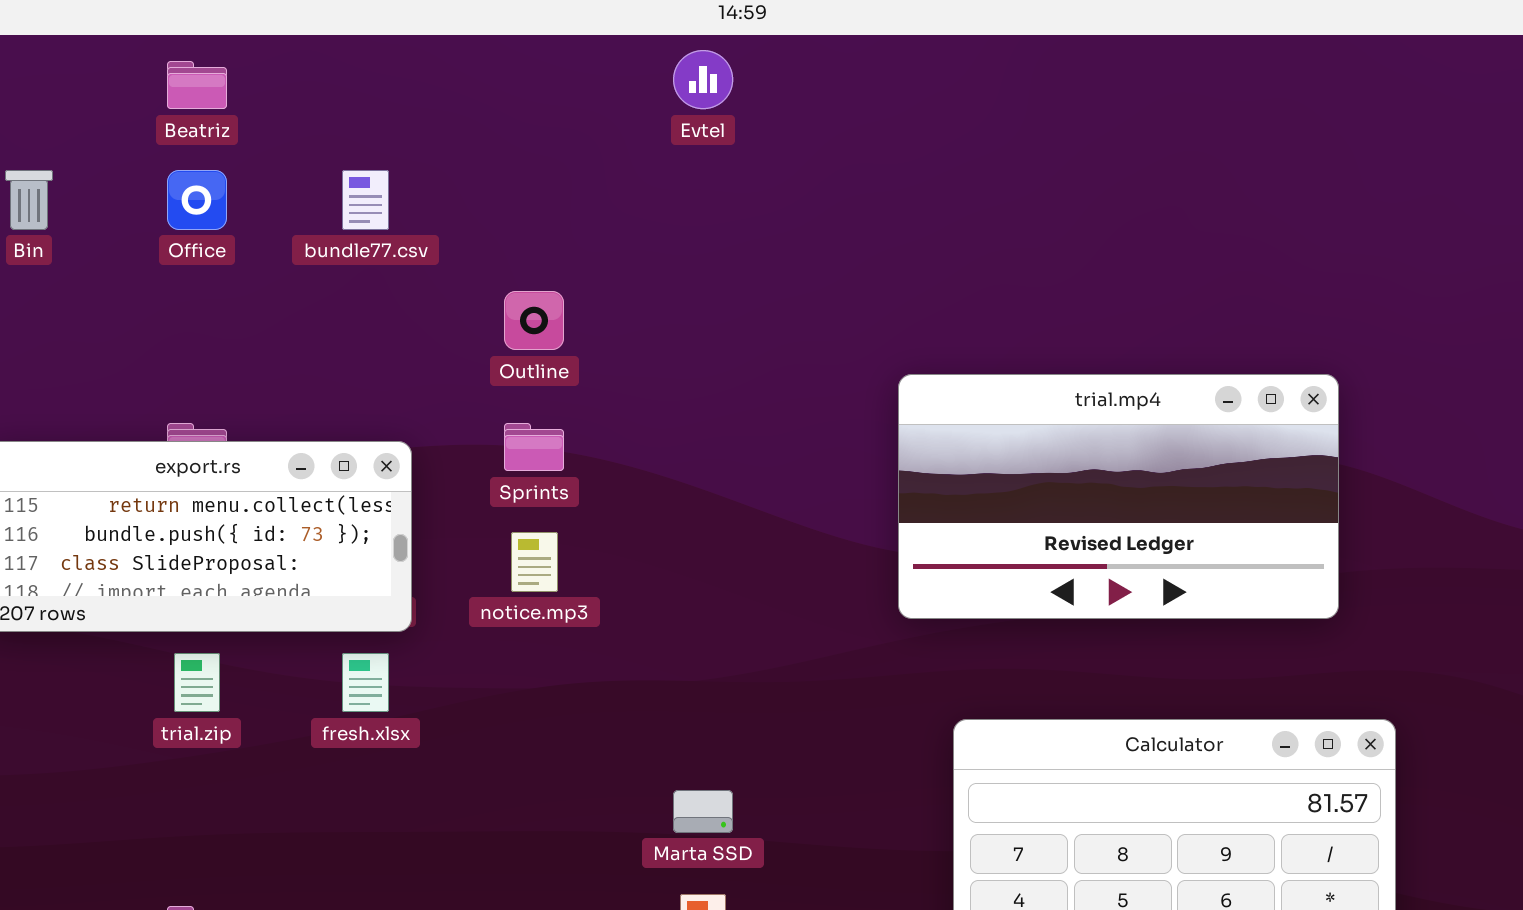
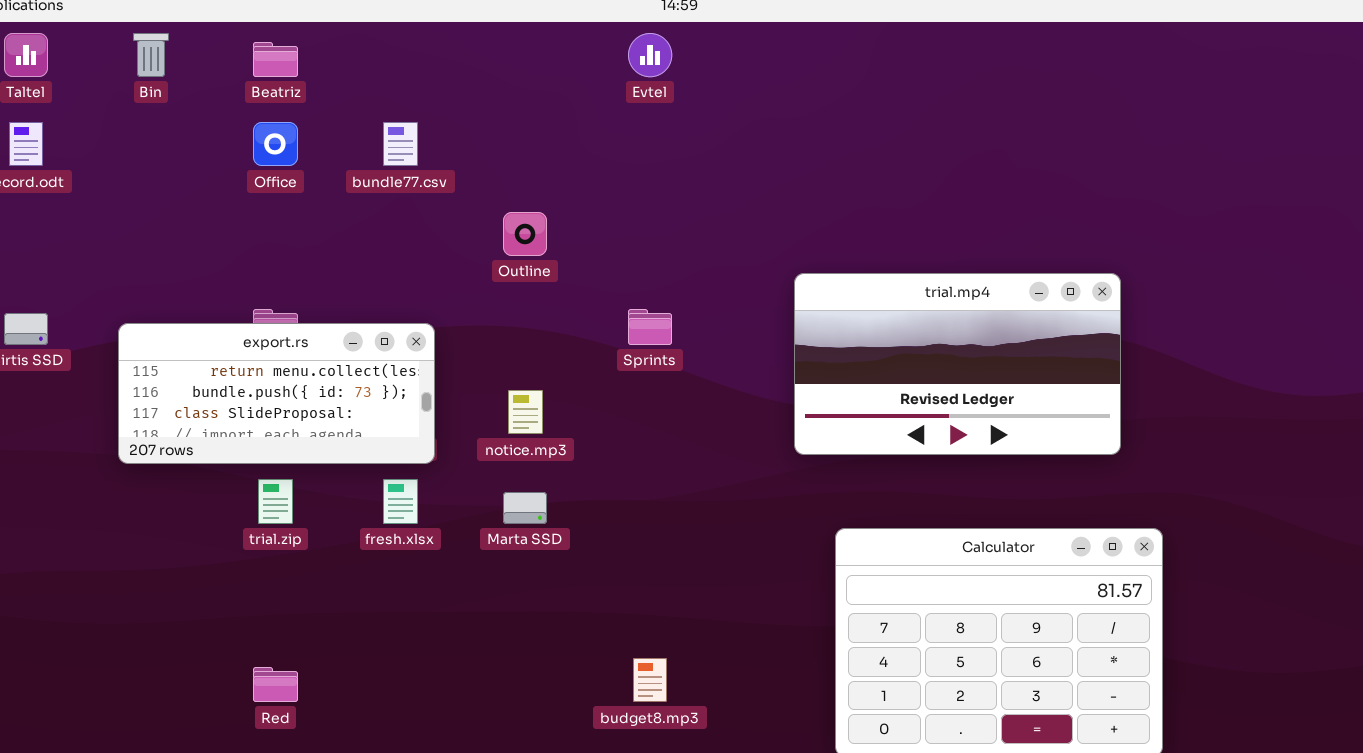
Bin: [5,170,53,230] -> [133,33,169,77], moved
Sprints: [504,423,564,471] -> [628,309,672,345], moved
Marta SSD: [673,790,733,833] -> [503,492,547,524], moved

